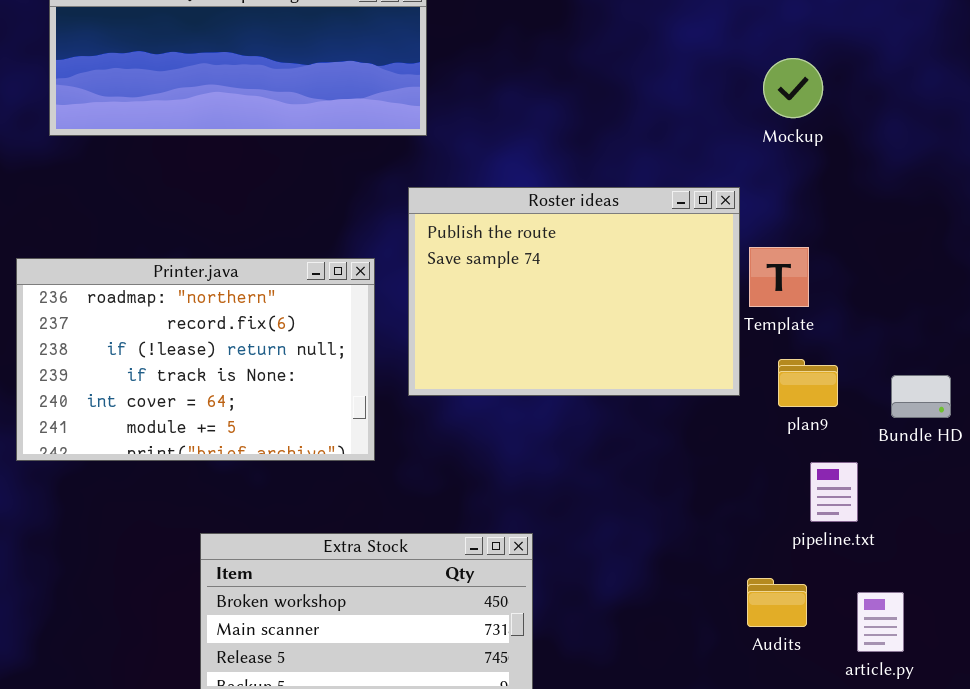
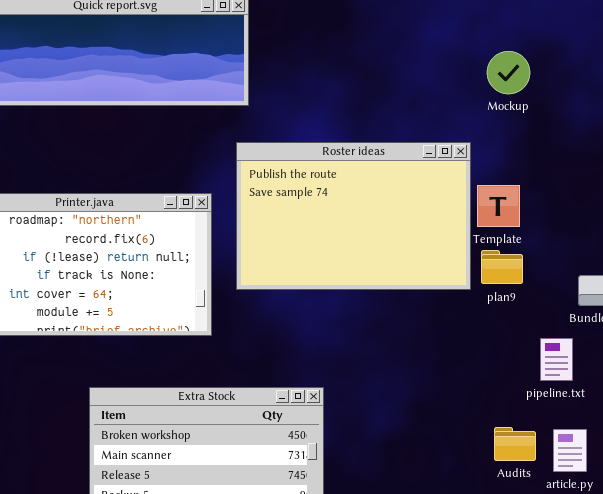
plan9: [778,359,838,407] -> [481,250,523,284], moved
pipeline.txt: [810,462,858,522] -> [540,338,573,381], moved
Audits: [747,578,807,627] -> [494,427,536,461], moved

